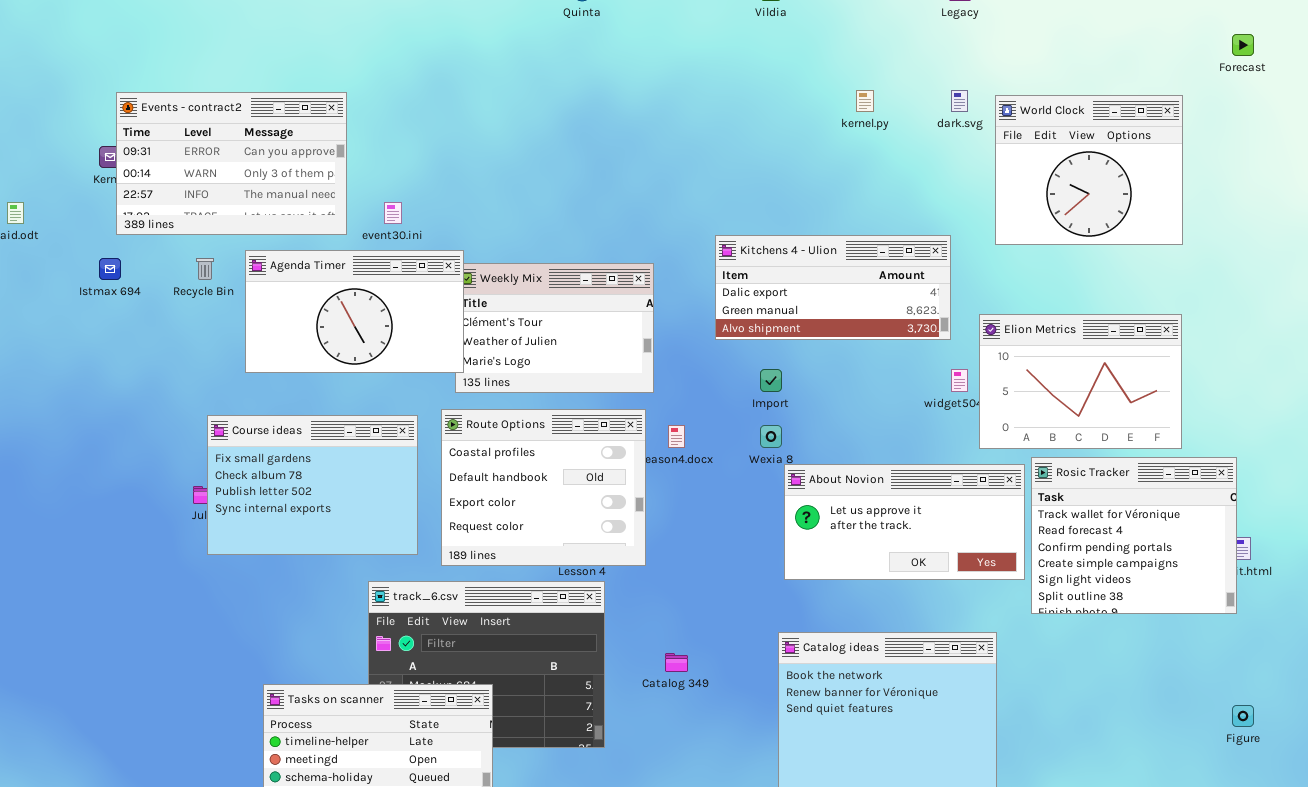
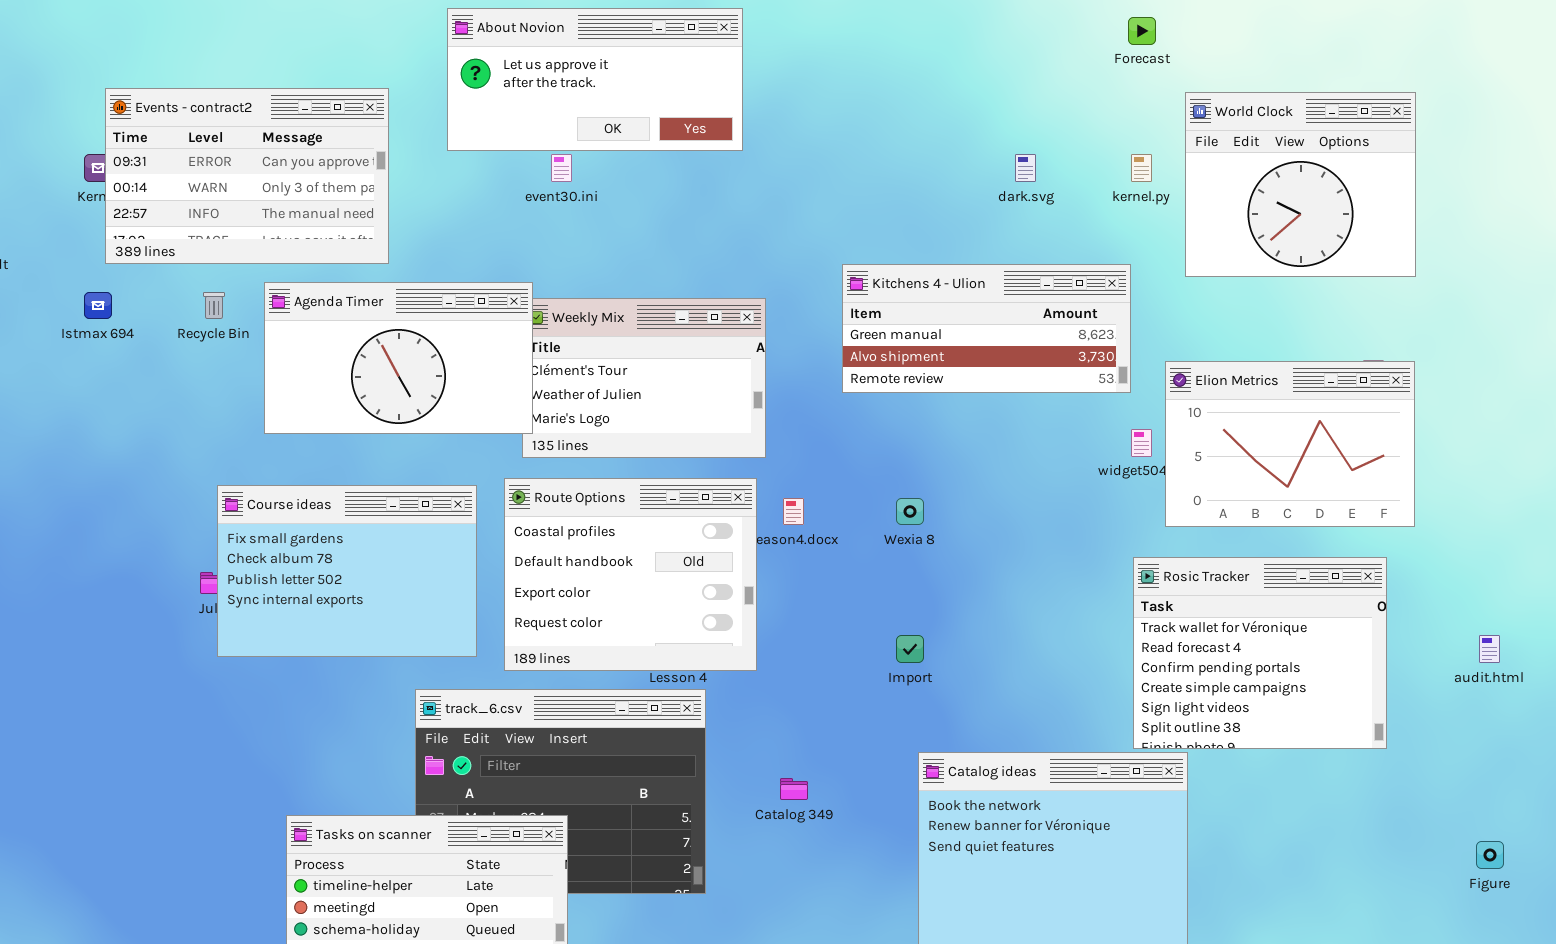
Forecast: [1232,34,1254,56] -> [1128,17,1156,45], moved
kernel.py: [856,90,874,112] -> [1131,154,1152,182], moved
dark.svg: [951,90,968,112] -> [1015,154,1036,182], moved
event30.ini: [384,202,402,224] -> [551,154,572,182], moved
Kitchens 4 - Ulion: [715,235,951,340] -> [842,264,1131,393], scrolled down 1 row
Import: [760,369,782,392] -> [896,635,924,663], moved
Rosic Tracker: [1031,457,1237,614] -> [1133,557,1387,749], moved
About Novion: [784,464,1025,580] -> [447,8,743,151], moved

